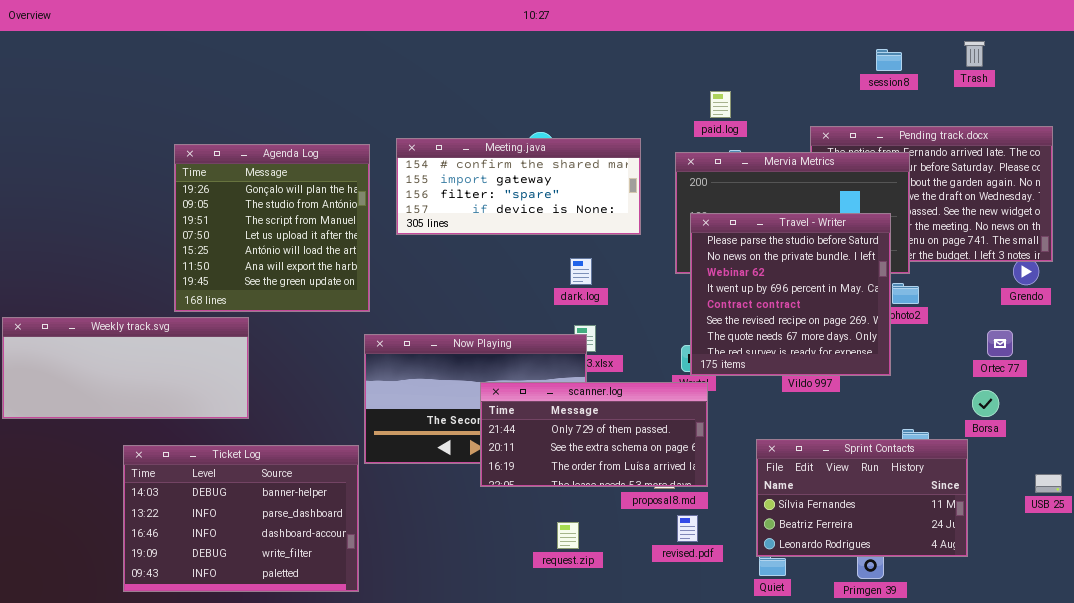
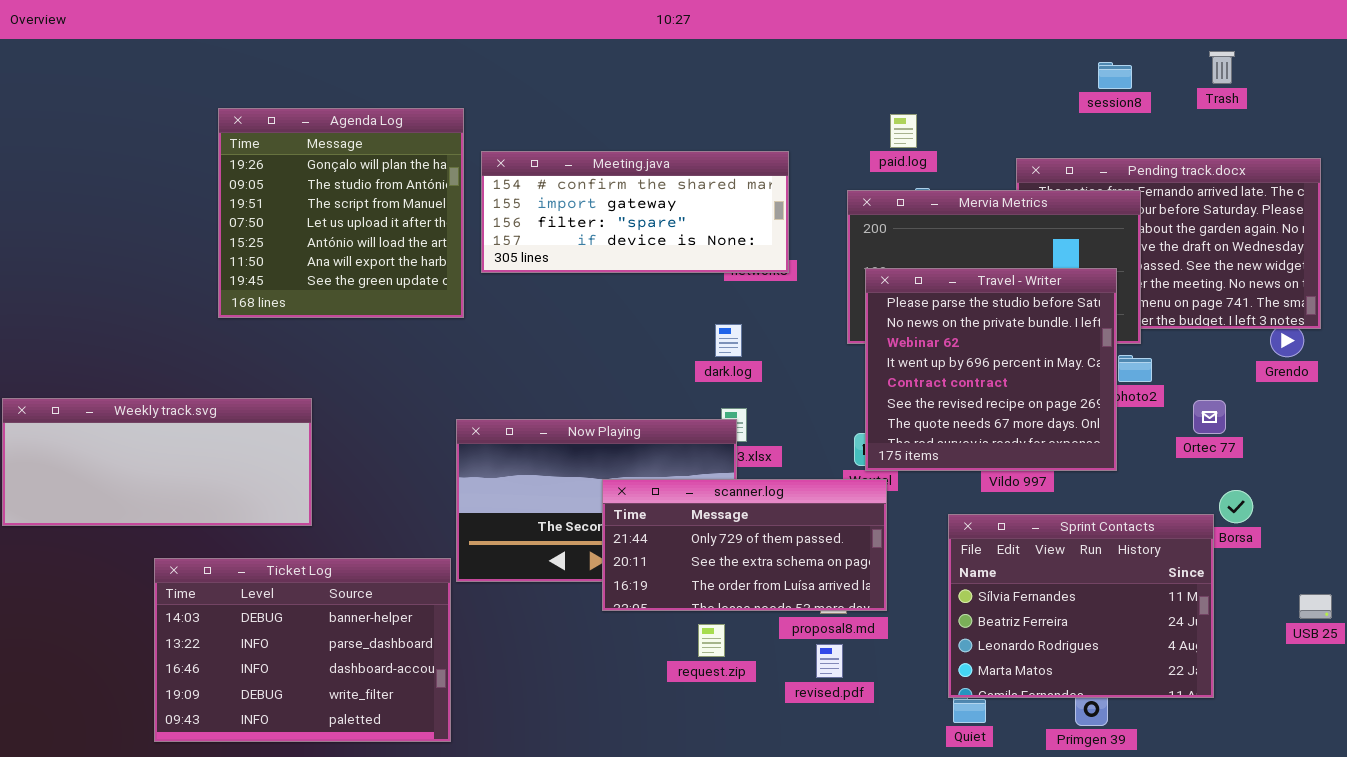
Meeting.java: [396,138,641,235] -> [481,151,789,273], moved
Agenda Log: [174,144,370,312] -> [218,108,464,318], moved
Ortec 77: [987,330,1013,357] -> [1193,400,1226,434], moved
Sprint Contacts: [756,439,968,557] -> [948,514,1214,698], resized
revised.pdf: [677,515,698,542] -> [816,644,843,678], moved
request.zip: [557,522,579,549] -> [698,624,725,657], moved

